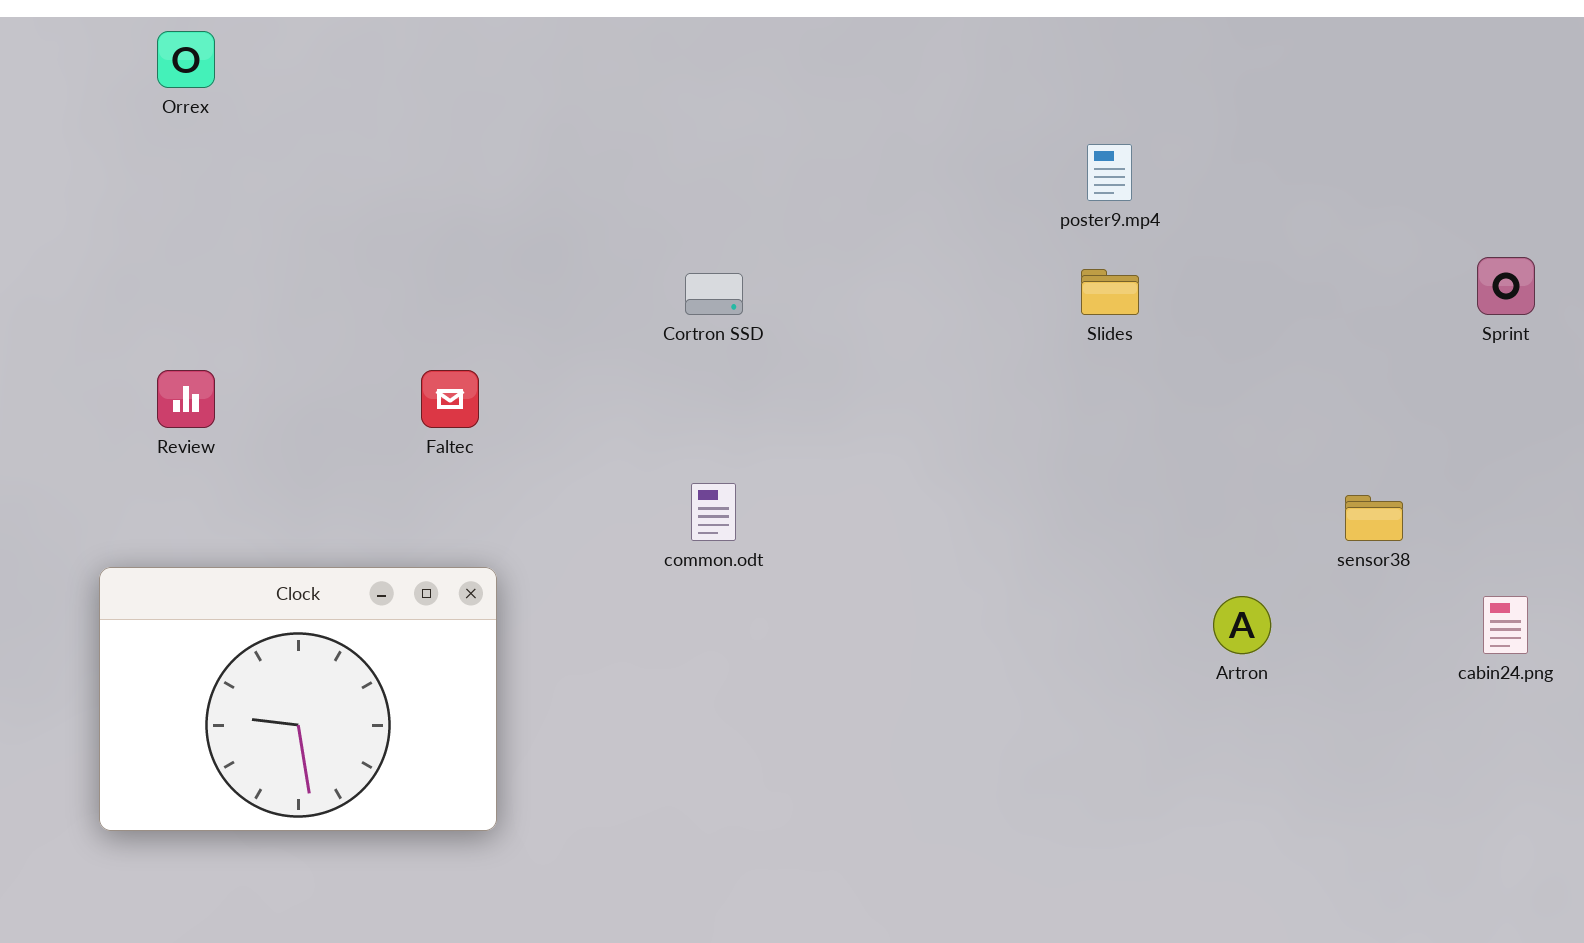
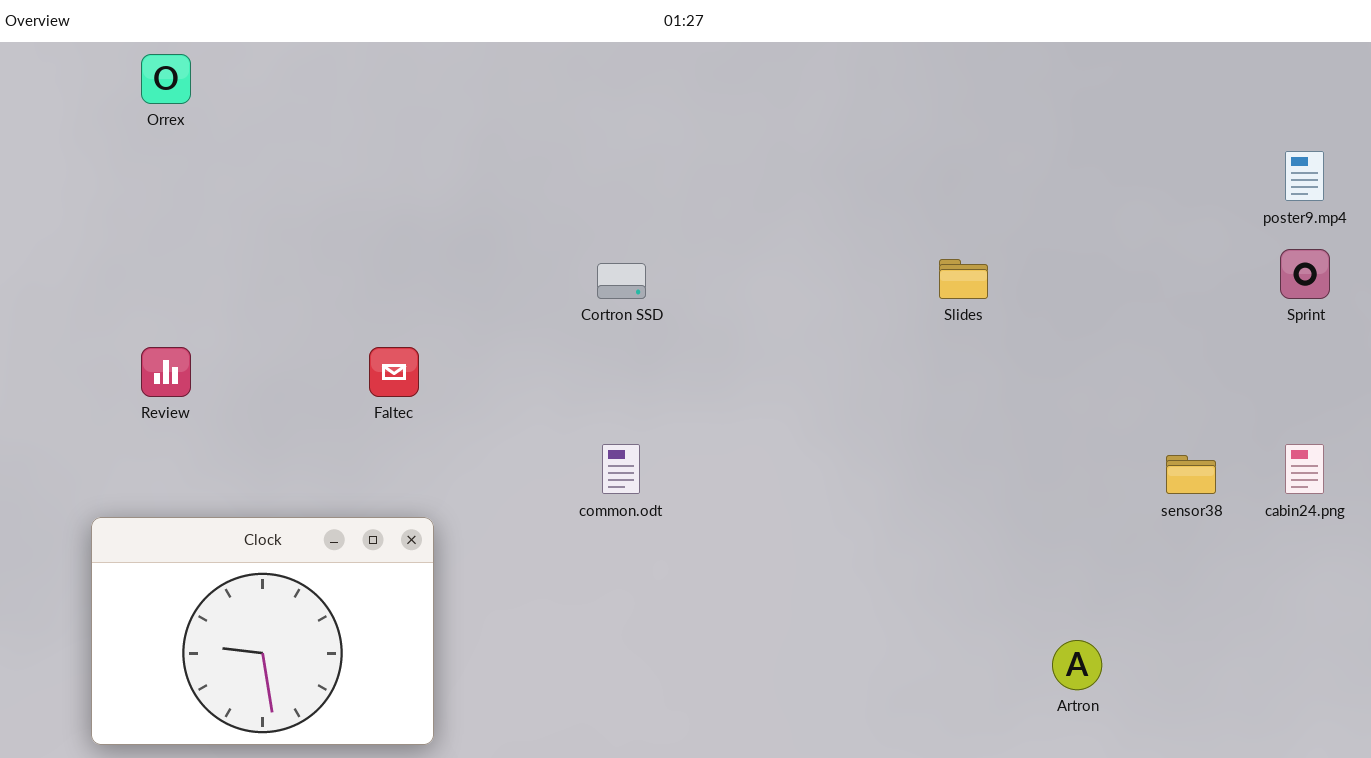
poster9.mp4: [1087,144,1132,201] -> [1285,151,1324,201], moved
Artron: [1213,596,1271,654] -> [1052,640,1102,690], moved
cabin24.png: [1483,596,1528,654] -> [1285,444,1324,494], moved

